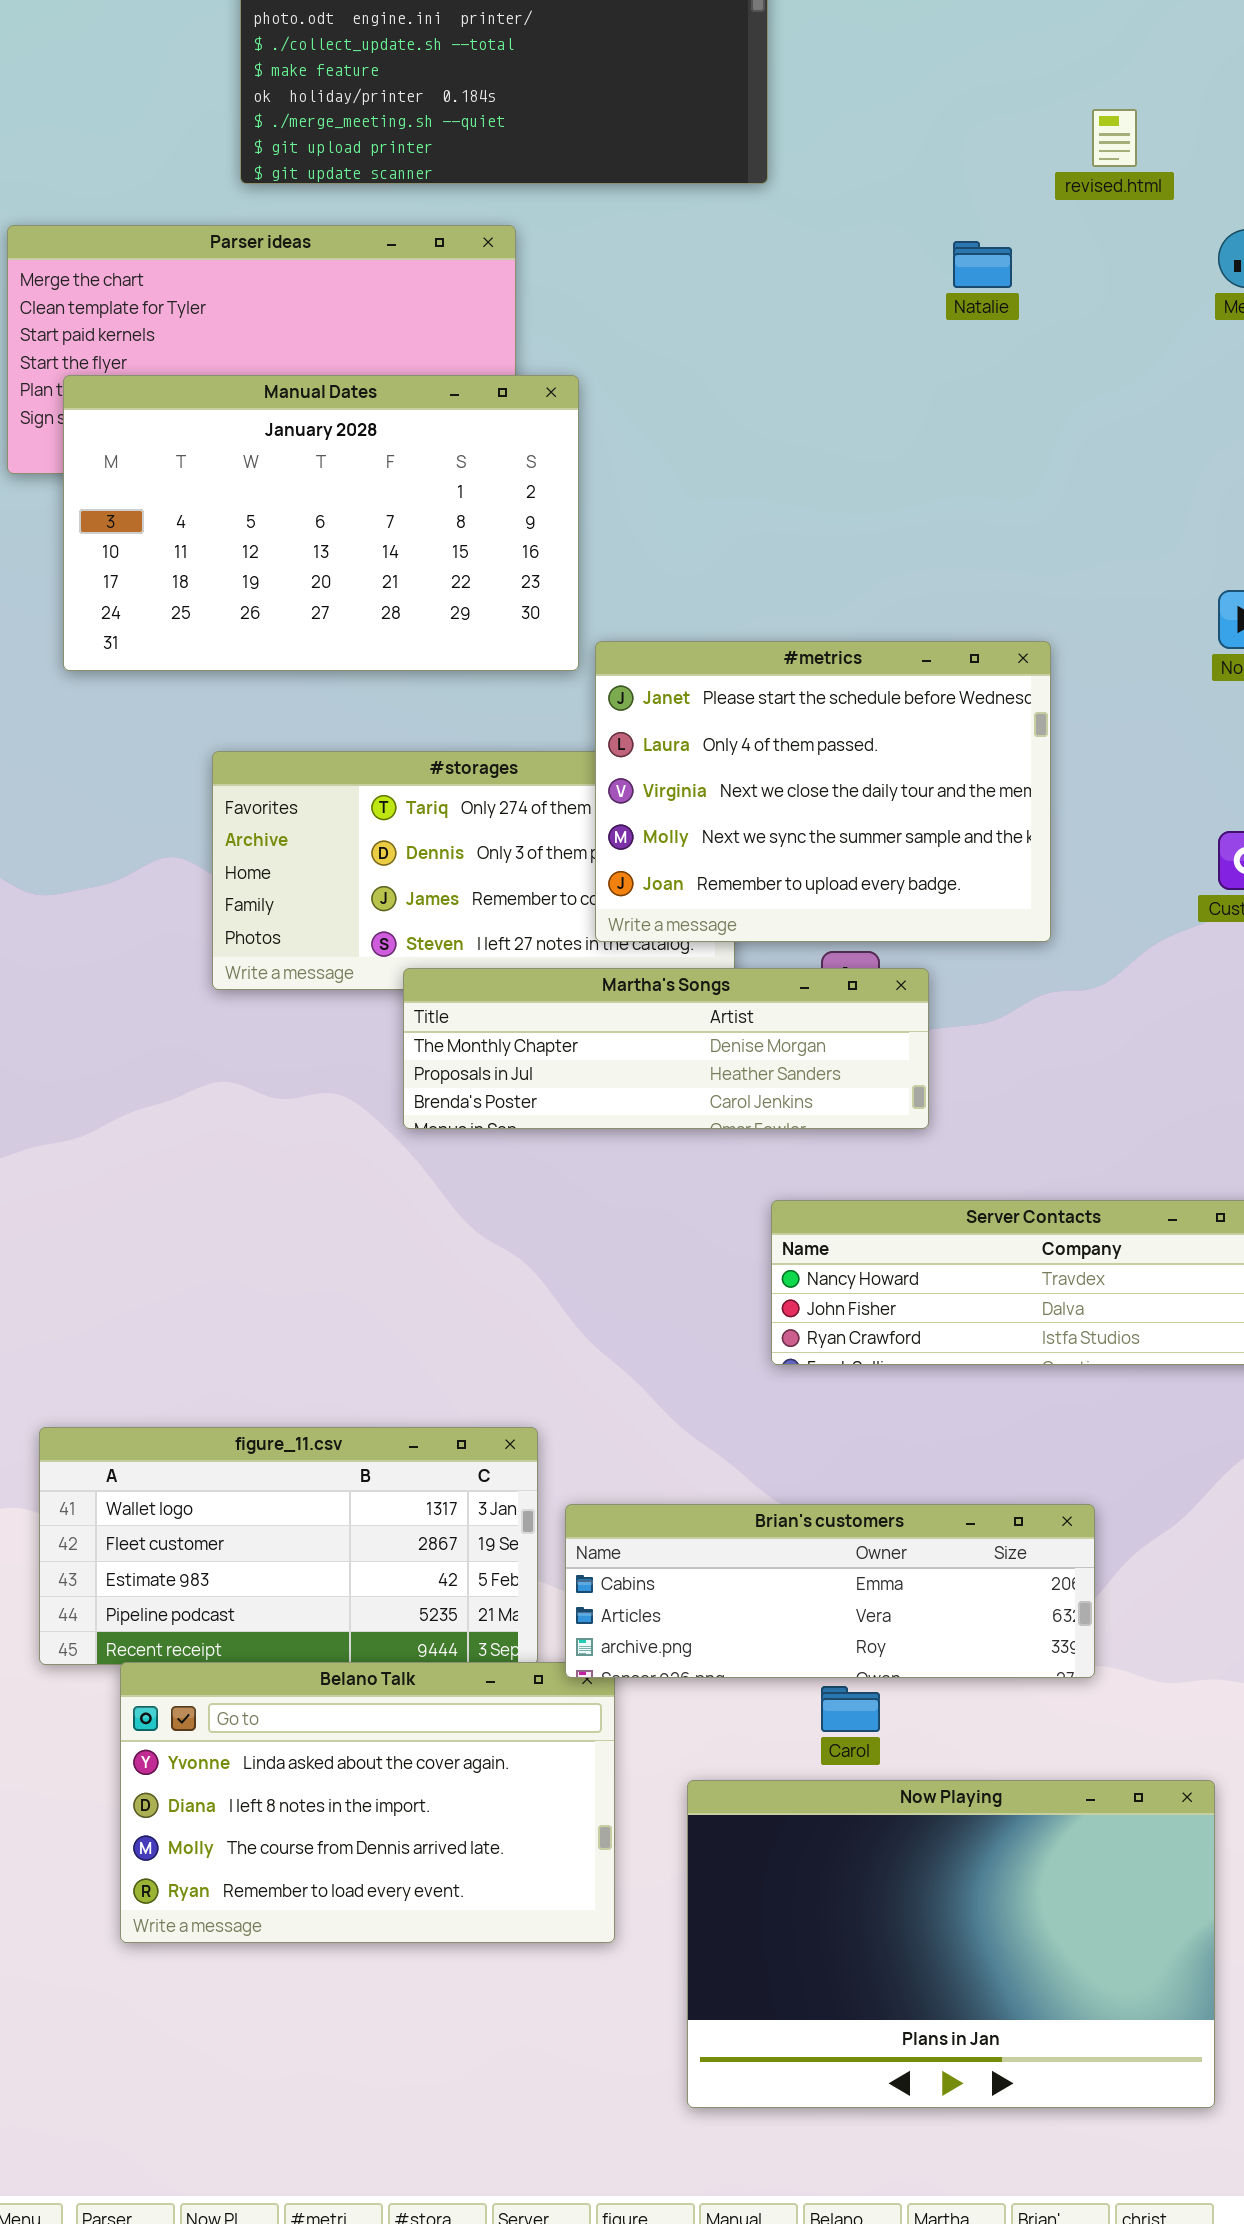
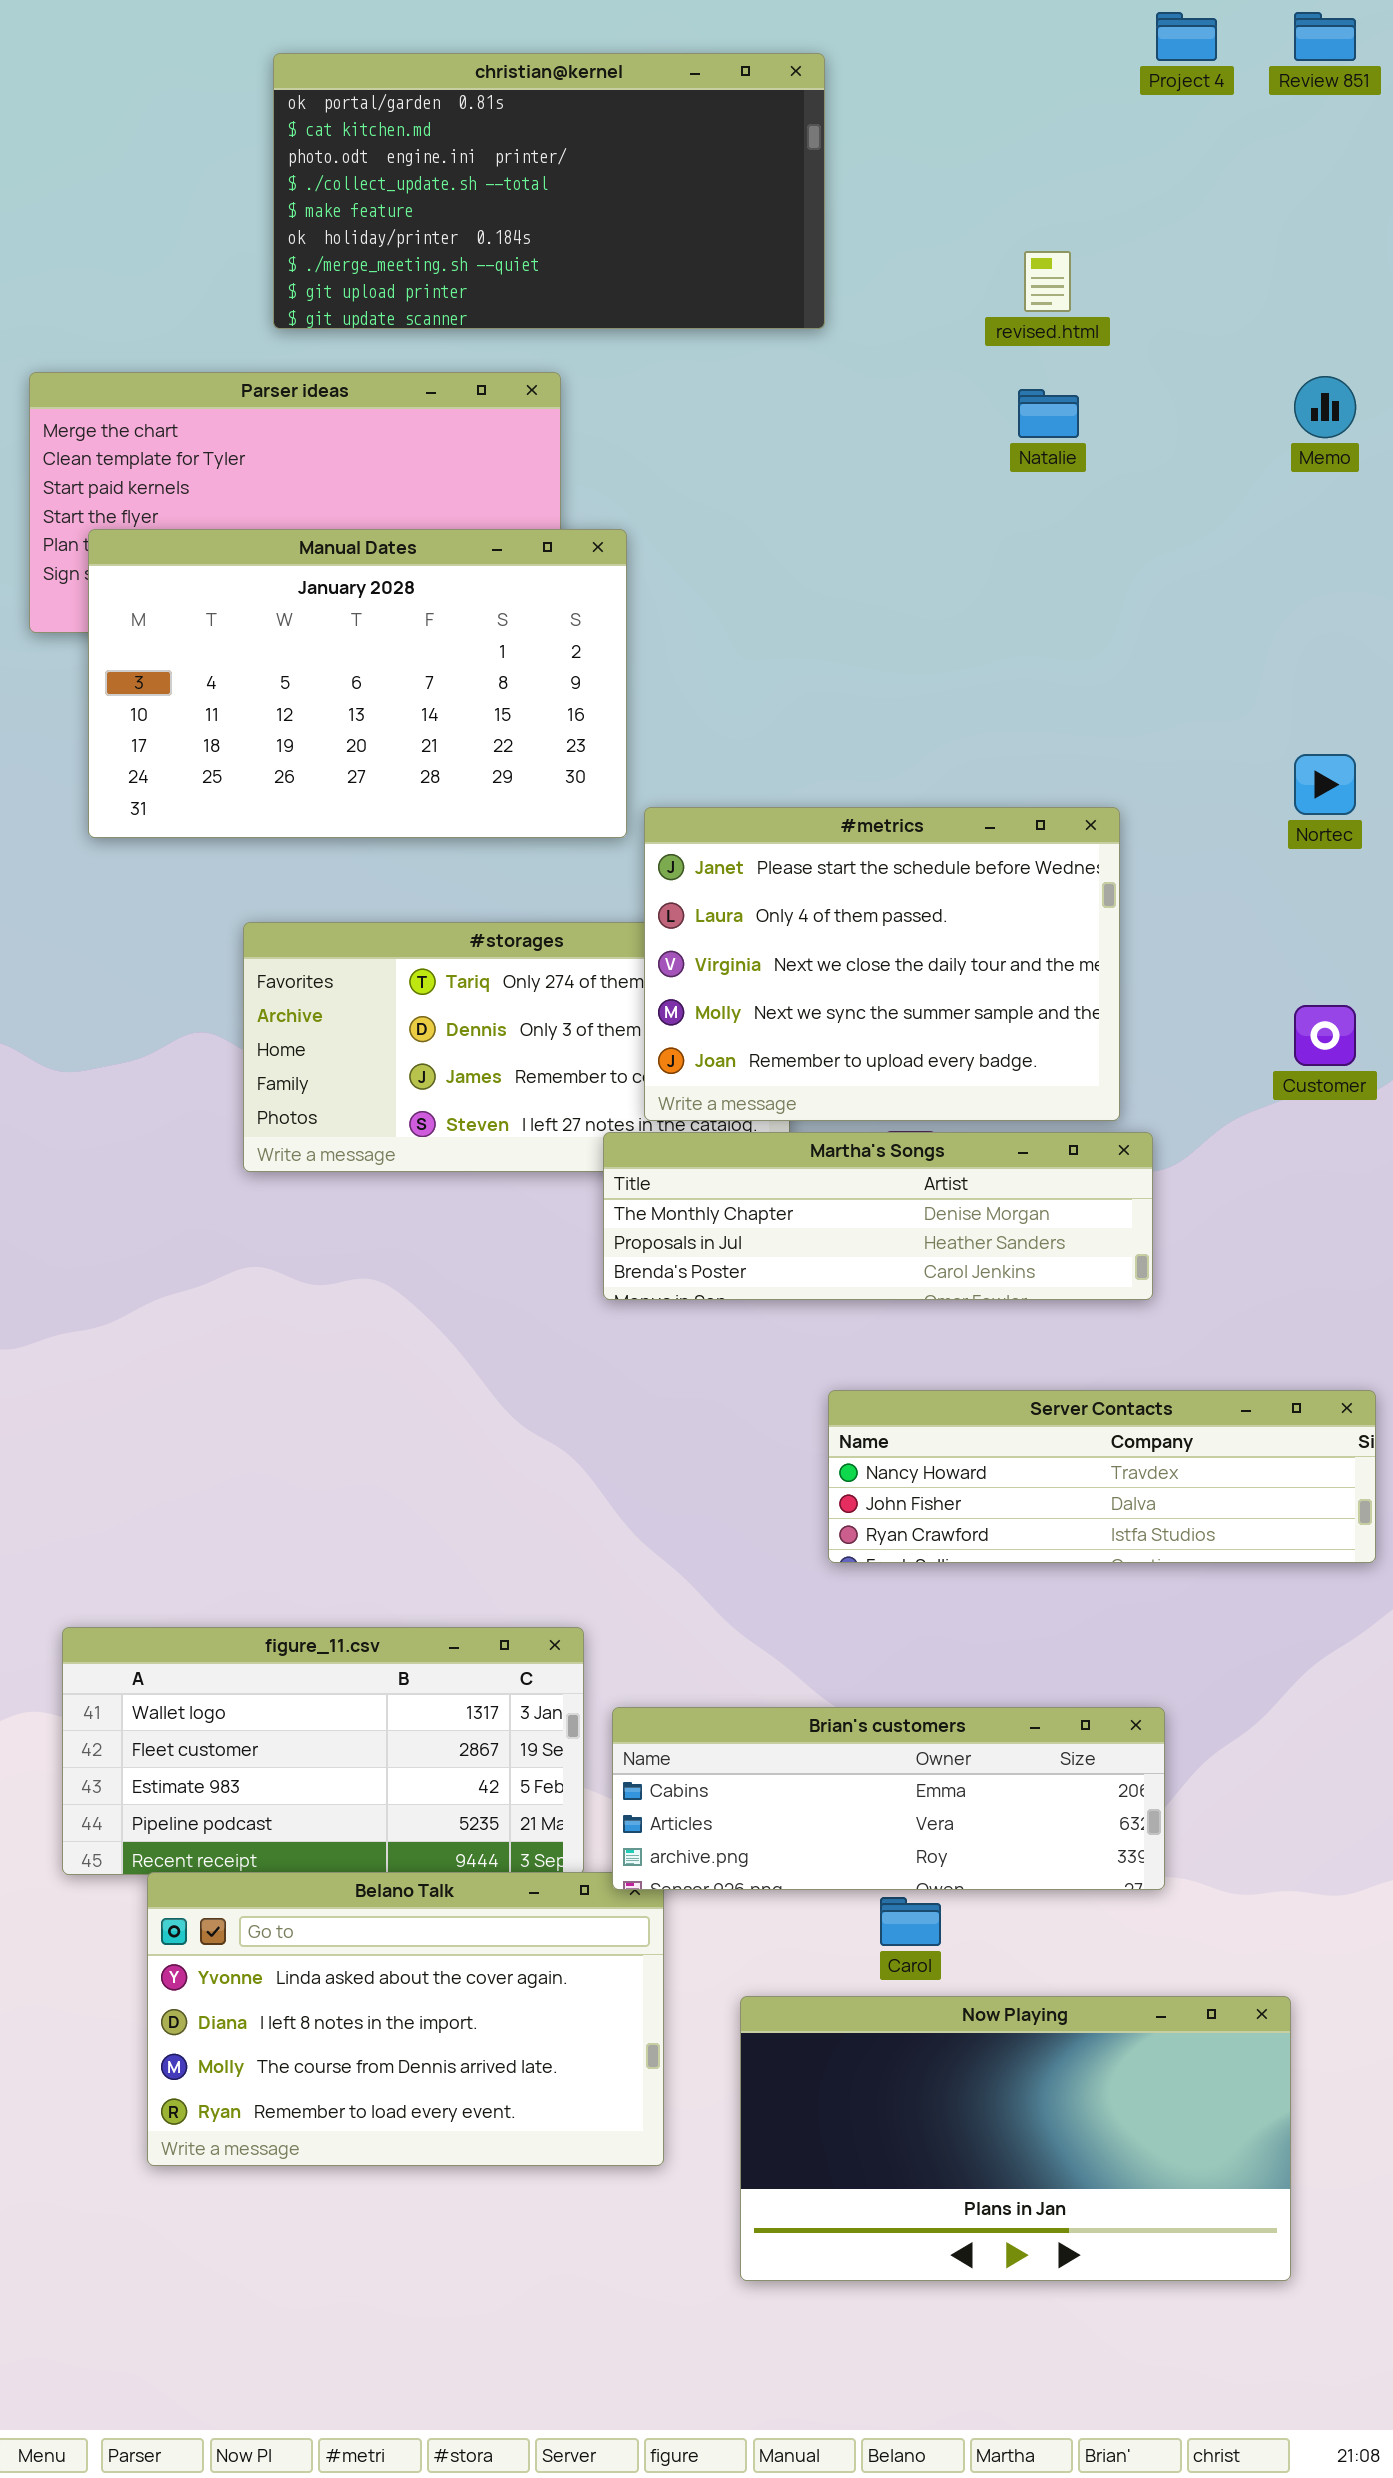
revised.html: [1092,109,1137,167] -> [1024,251,1071,312], moved
Martha's Songs: [403,968,929,1129] -> [603,1132,1153,1300], moved
Now Playing: [687,1780,1215,2108] -> [740,1996,1291,2281], resized

